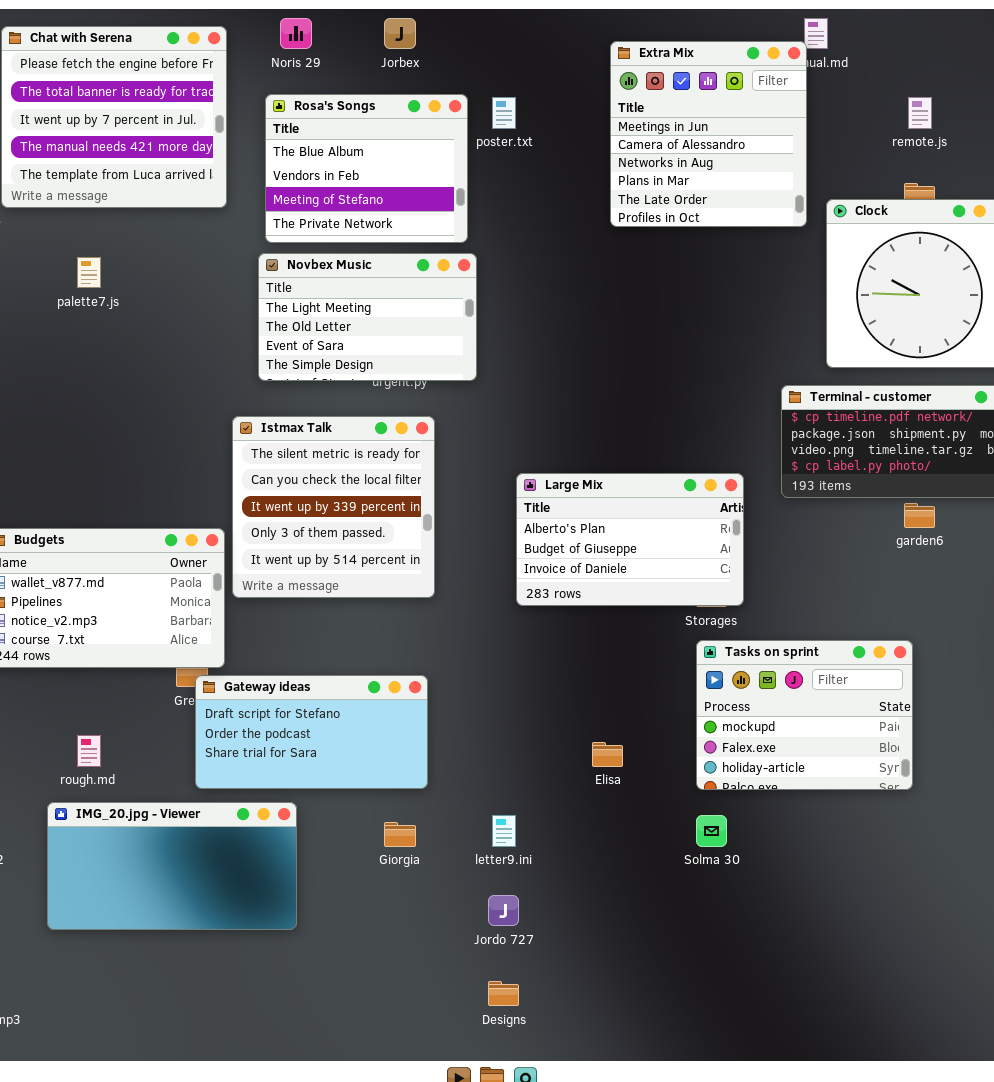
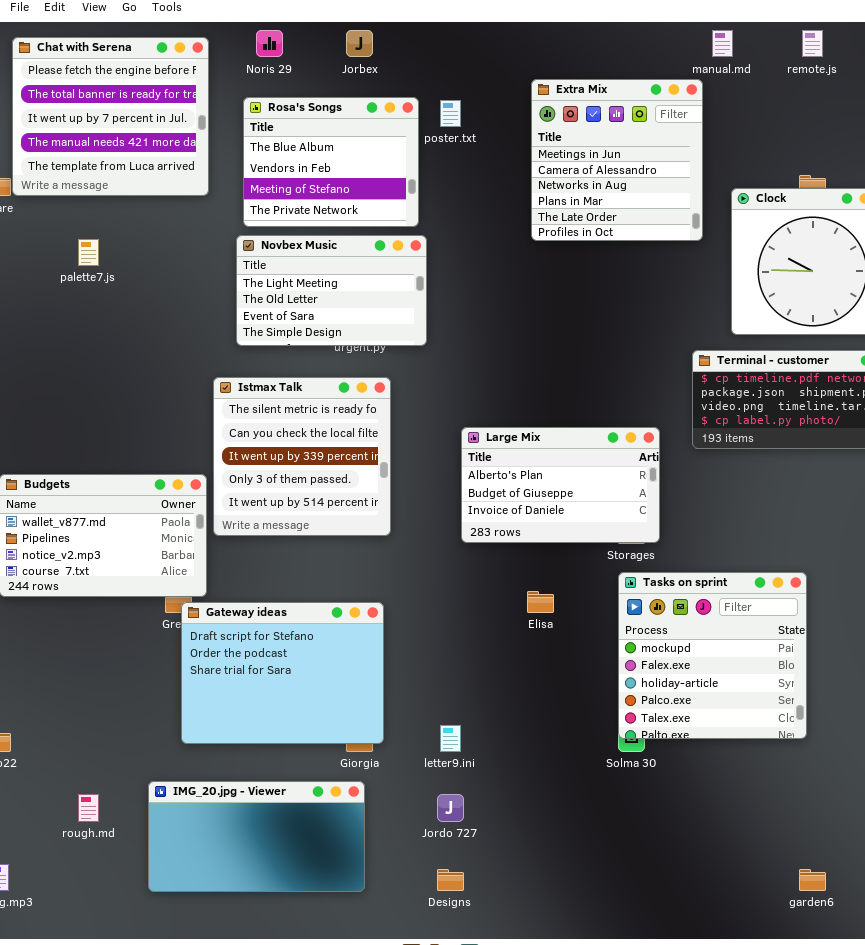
Extra Mix: [610,41,807,227] -> [531,79,703,241], moved
remote.js: [908,97,932,129] -> [802,30,823,57], moved
garden6: [904,503,935,528] -> [799,869,826,891], moved
Tasks on sprint: [696,640,913,790] -> [618,572,807,739], resized
Gateway ideas: [195,675,428,789] -> [181,602,384,744], resized
rough.md: [77,735,101,767] -> [78,794,99,822], moved
Elisa: [592,742,623,767] -> [527,591,554,613], moved
IMG_20.jpg - Viewer: [47,802,297,930] -> [148,781,365,892], moved

